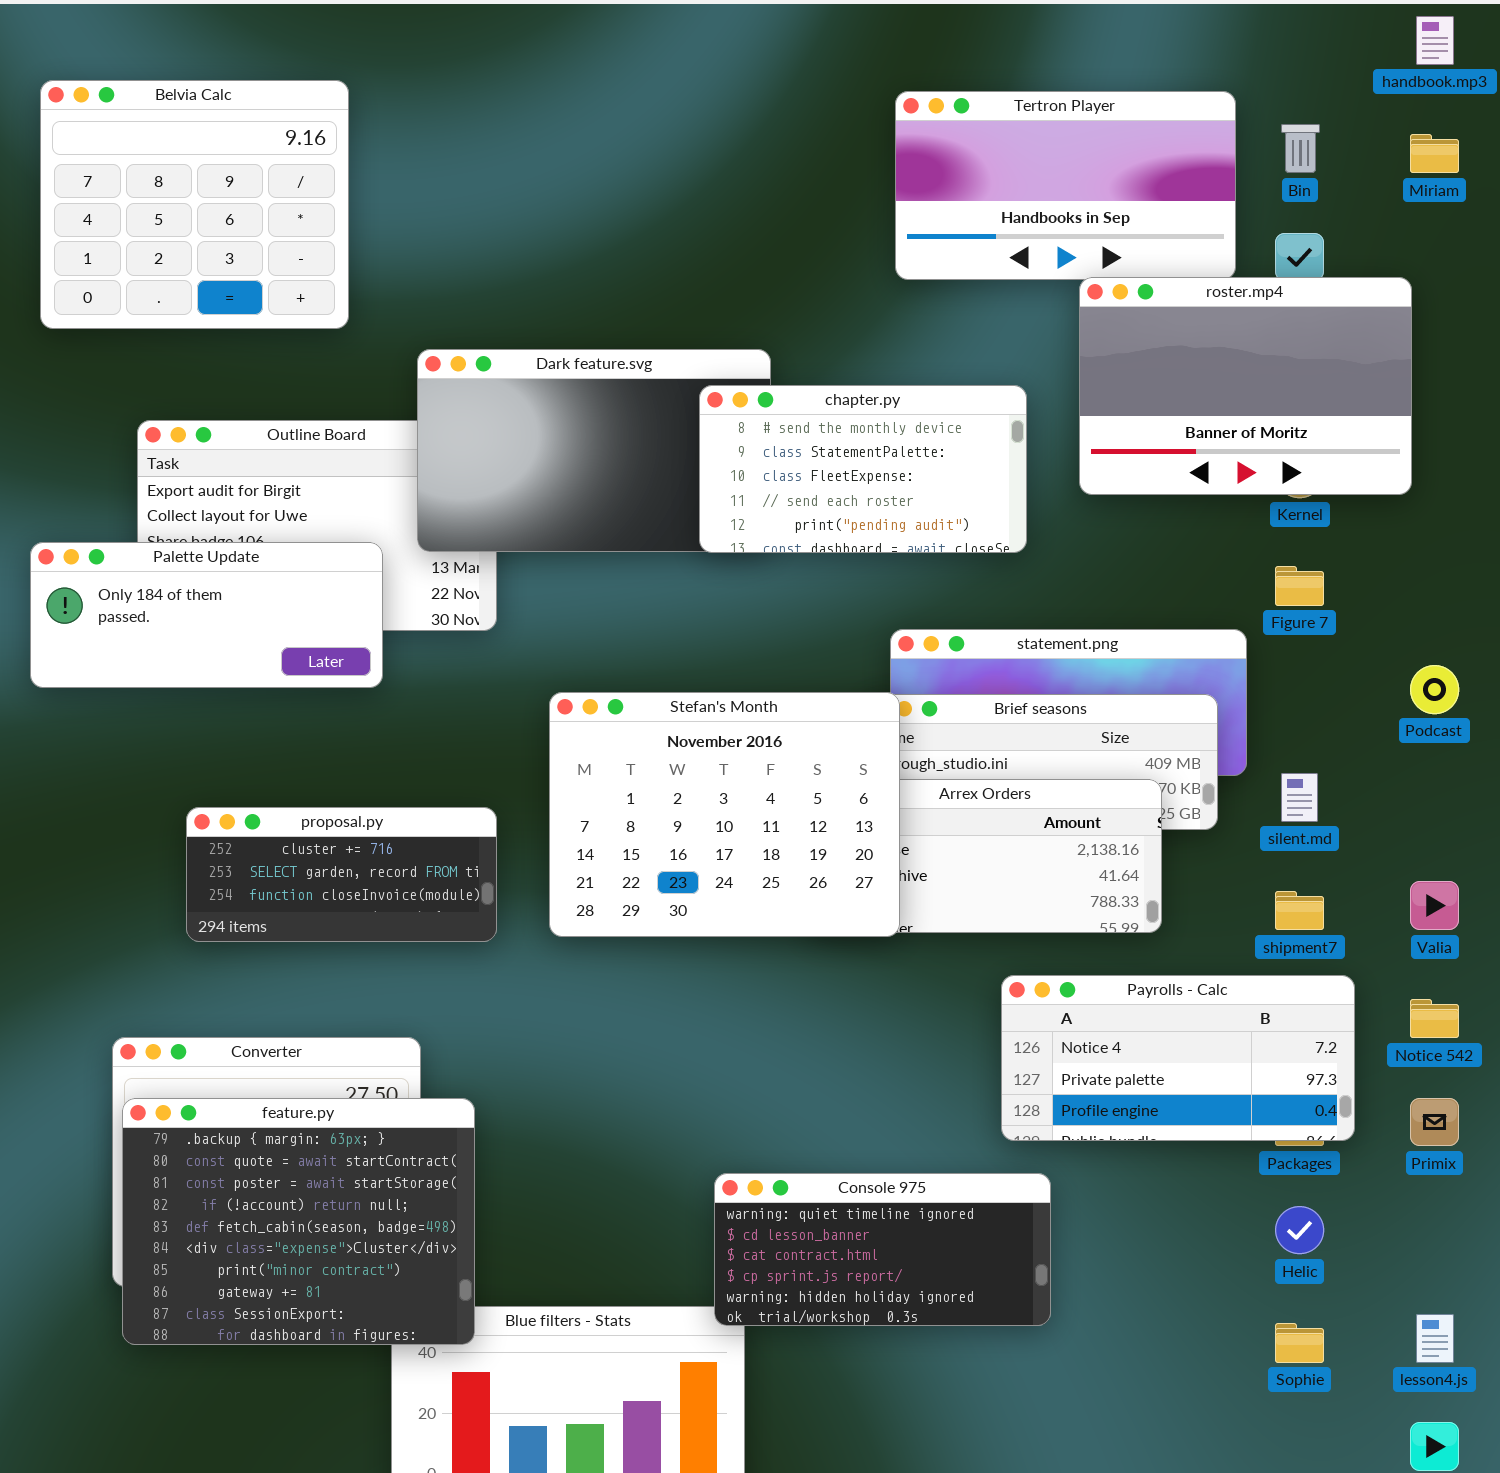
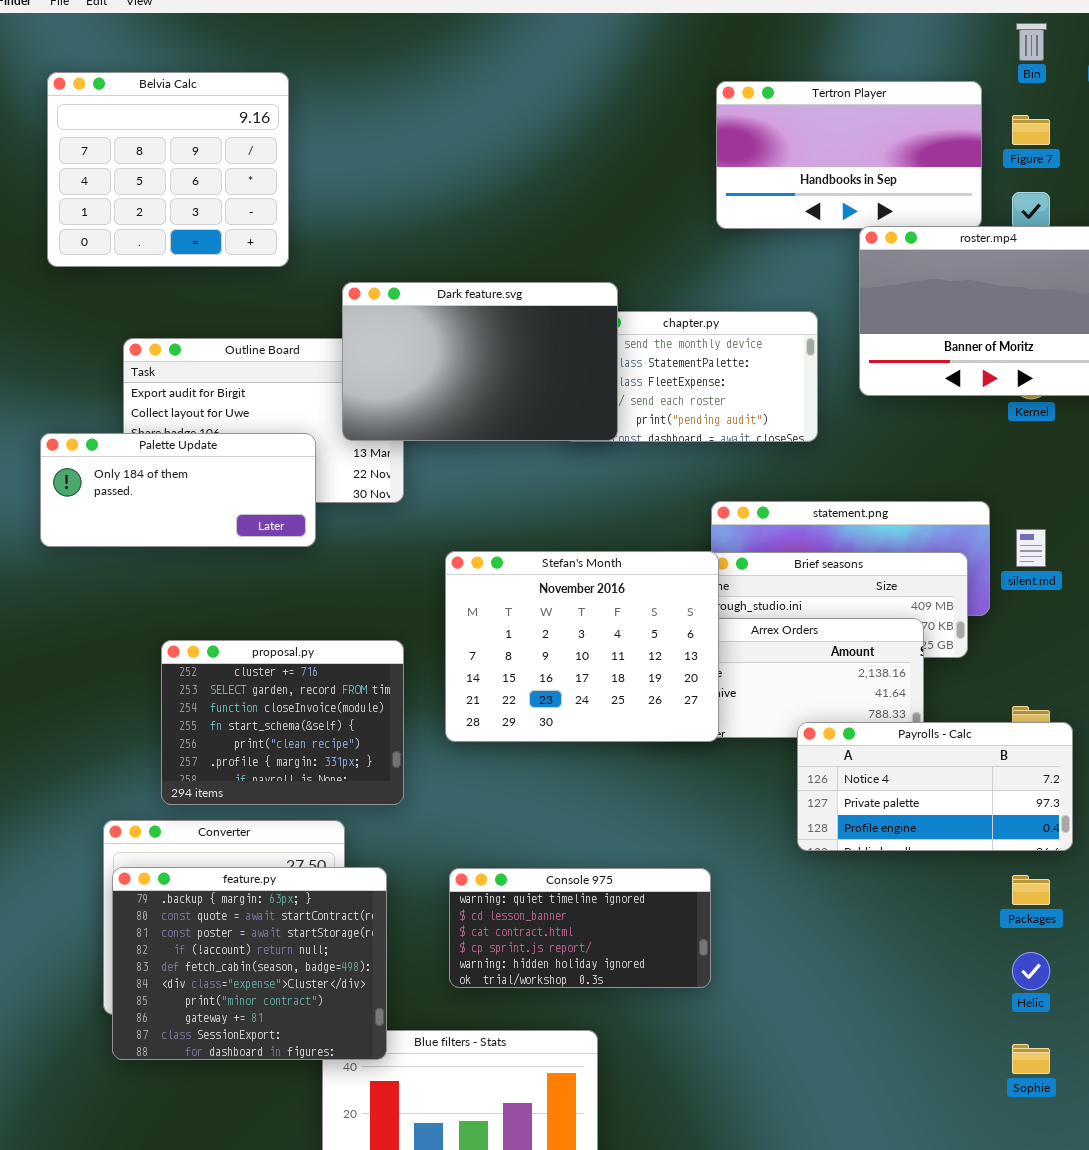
Bin: [1281,124,1320,173] -> [1016,23,1047,61], moved
Dark feature.svg: [417,349,771,552] -> [342,282,618,441], raised
Figure 7: [1275,566,1324,606] -> [1012,115,1050,145], moved
silent.md: [1281,773,1318,822] -> [1016,529,1046,567], moved
proposal.py: [186,807,497,942] -> [161,640,404,805], resized
Payrolls - Calc: [1001,975,1355,1141] -> [797,722,1073,851], moved
Console 975: [714,1173,1051,1326] -> [449,868,711,988], moved

